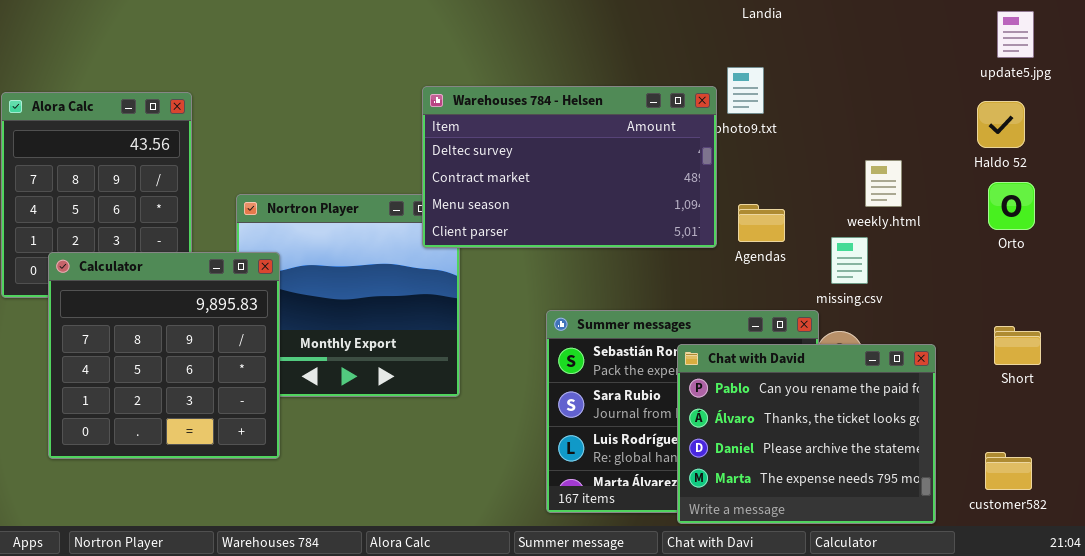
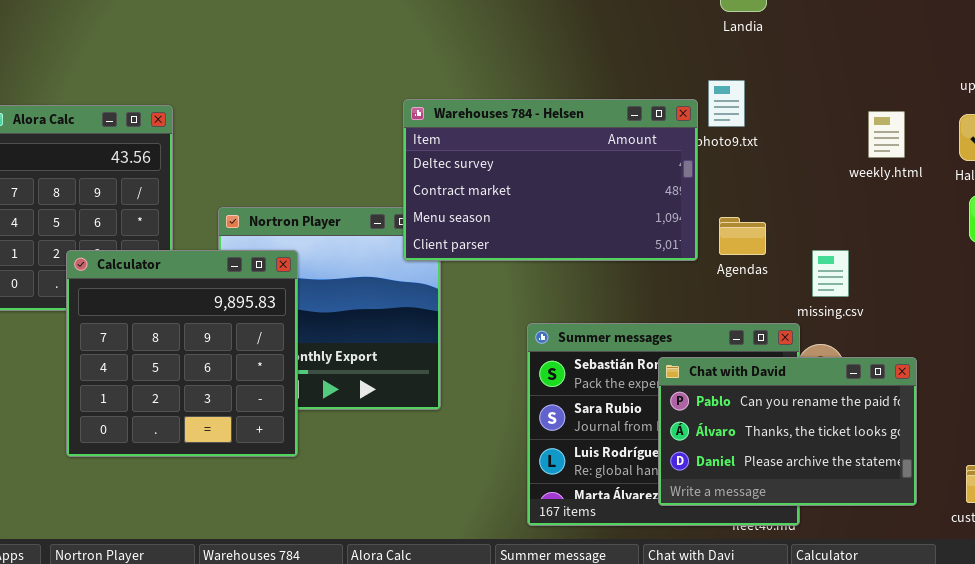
weekly.html: [865,160,902,207] -> [868,111,905,158], moved
Calculator: [48,252,280,459] -> [66,250,298,457], moved
Chat with David: [677,344,936,524] -> [658,357,917,506], resized

